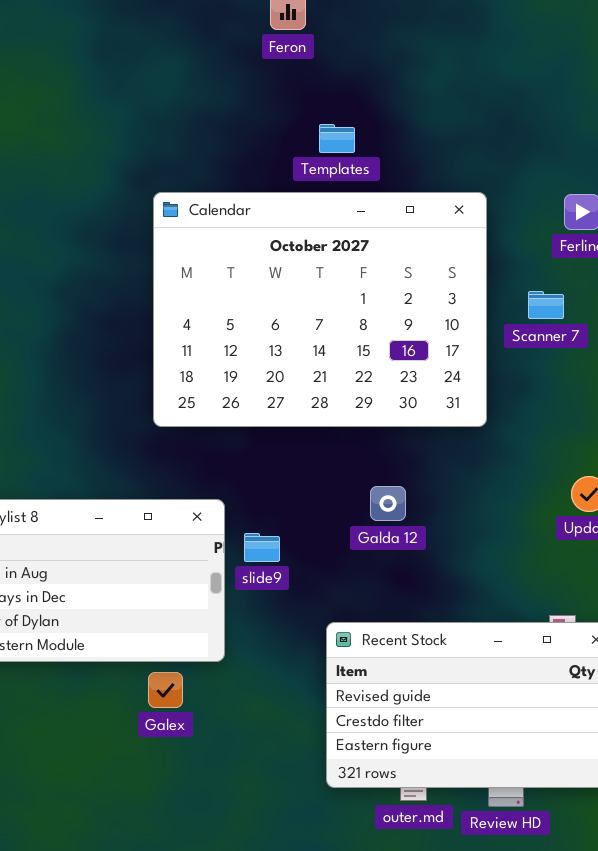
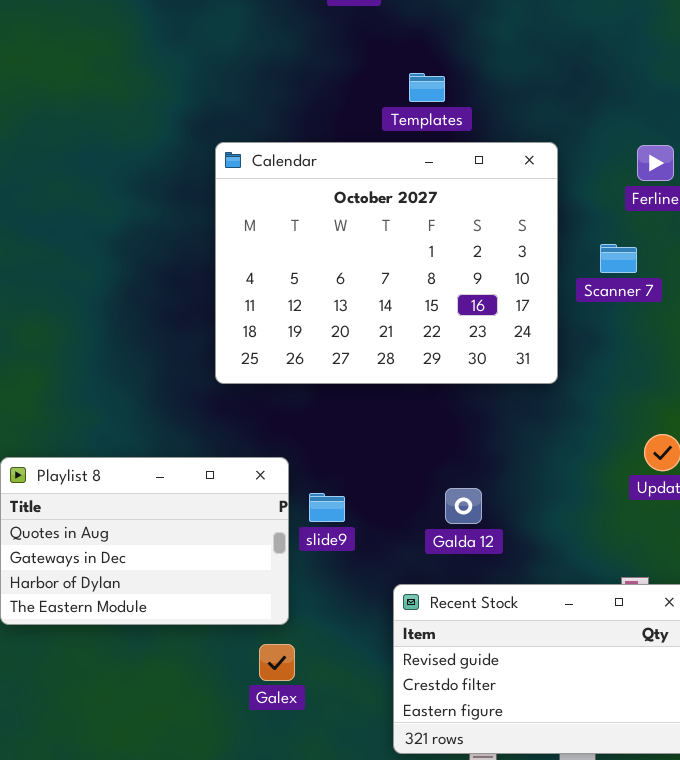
Templates: [319,124,355,153] -> [409,73,445,102], moved
Galda 12: [370,486,406,521] -> [445,488,482,524], moved
Galex: [148,672,183,708] -> [259,644,295,681], moved

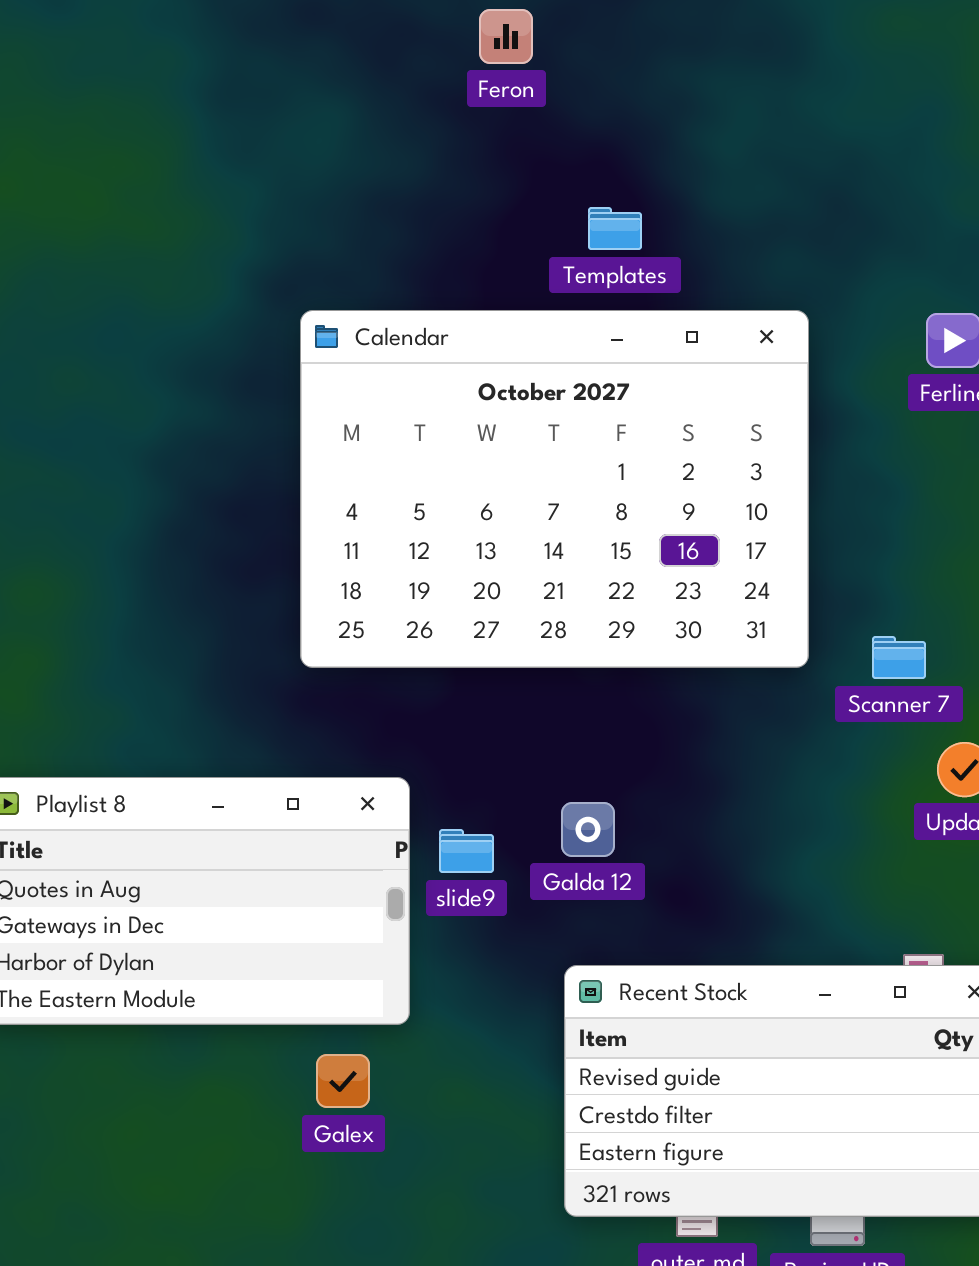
Scanner 7: [600,244,637,273] -> [872,636,926,679], moved
Galda 12: [445,488,482,524] -> [561,802,615,857], moved
Galex: [259,644,295,681] -> [316,1054,370,1108], moved

